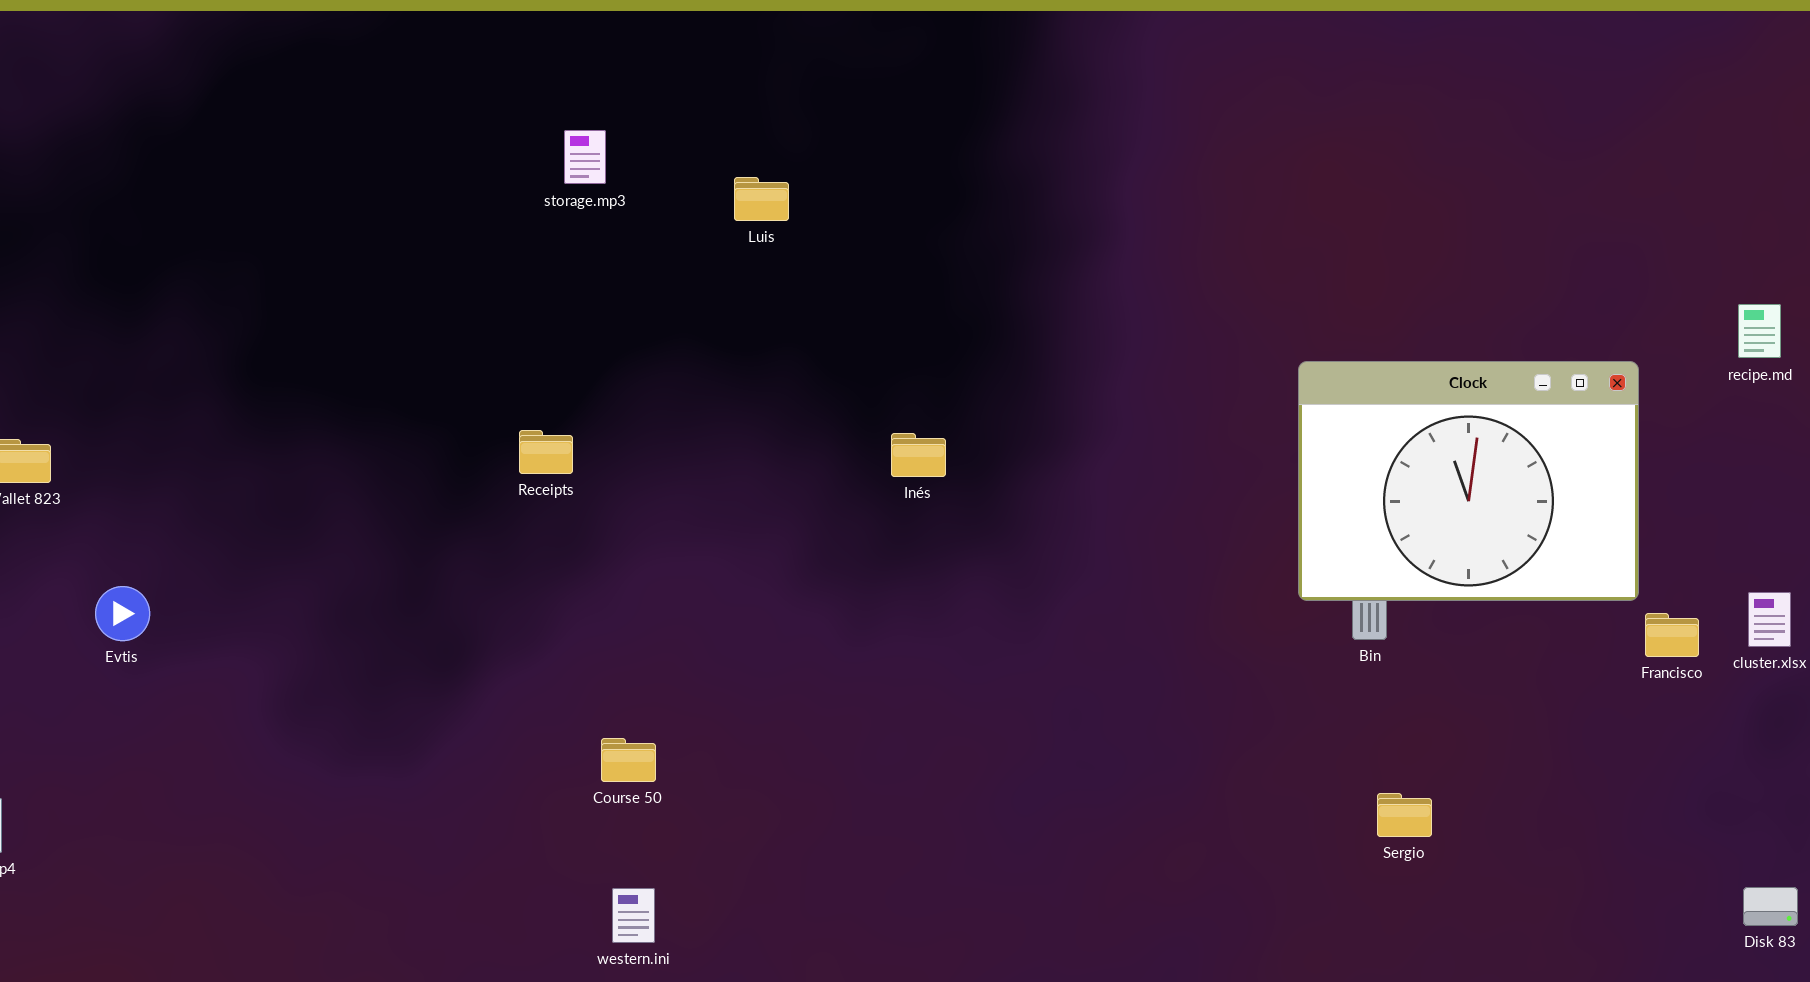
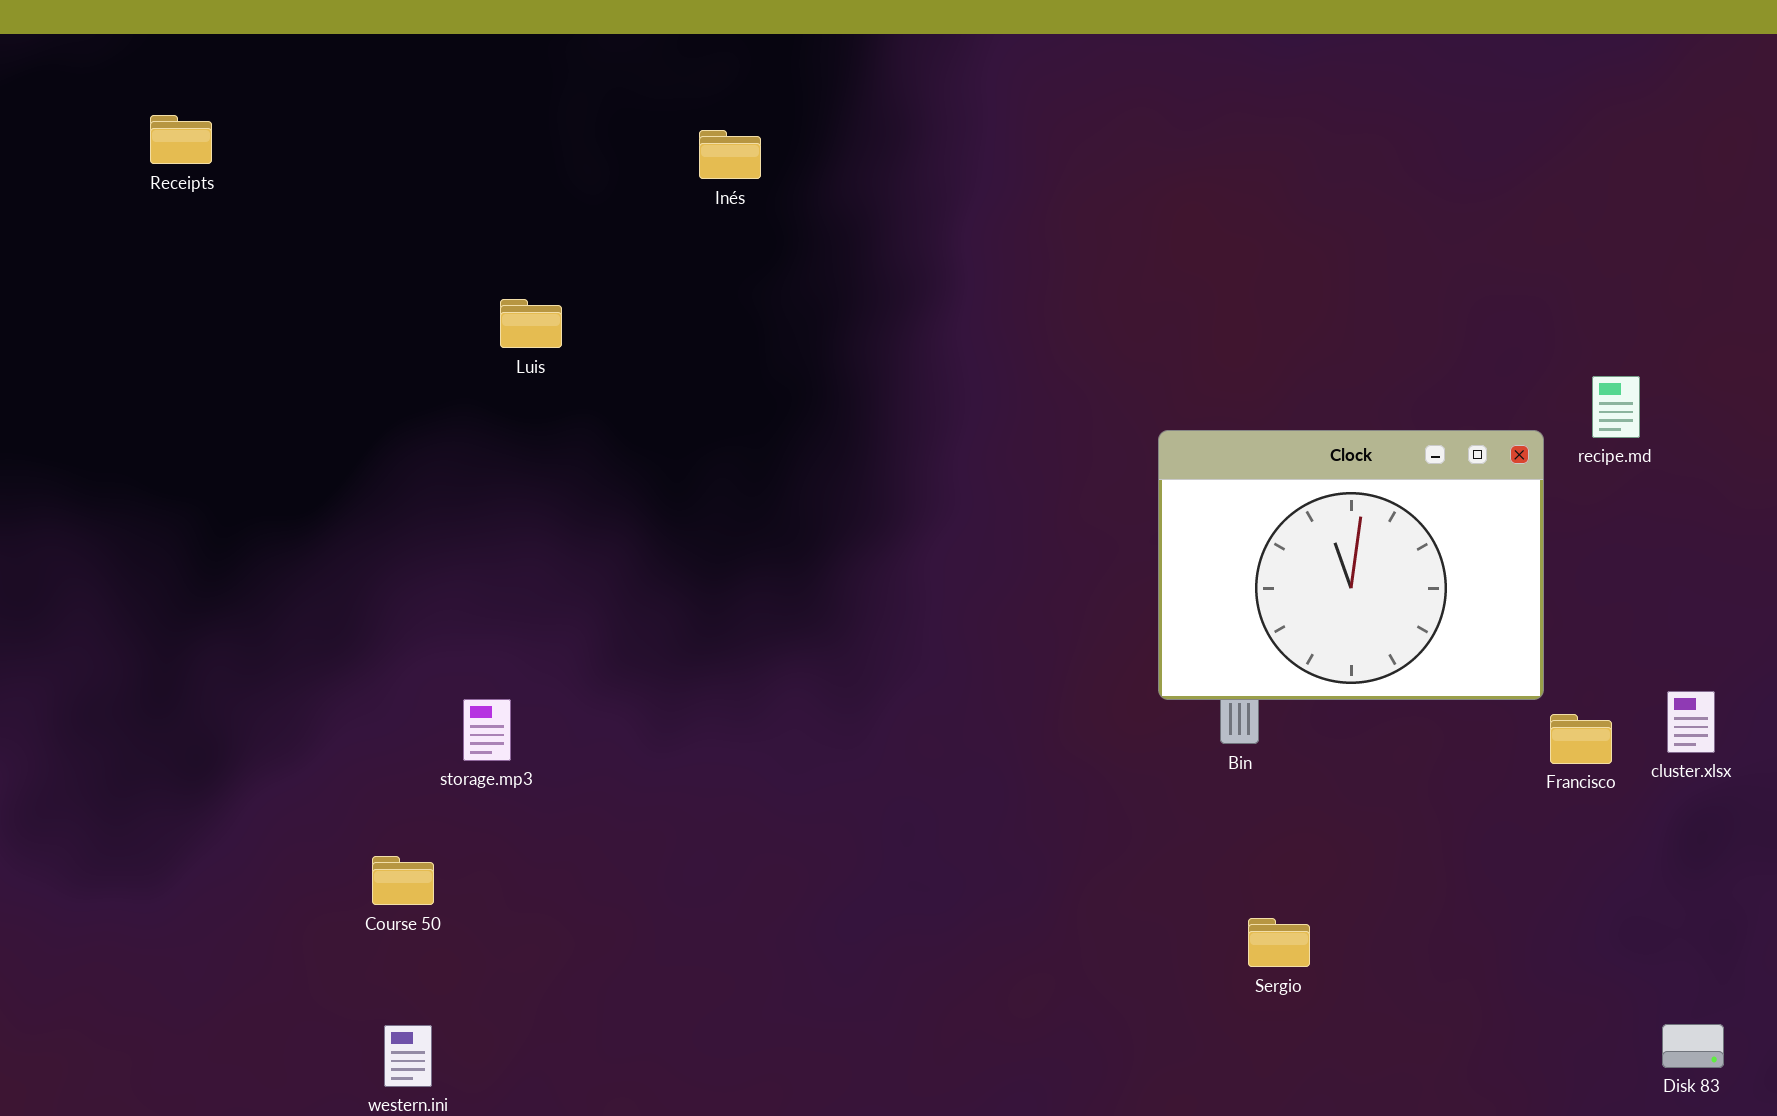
storage.mp3: [564,130,606,184] -> [463,699,511,761], moved
Luis: [734,177,789,221] -> [500,299,562,348], moved
recipe.md: [1738,304,1781,358] -> [1592,376,1640,438], moved
Receipts: [519,430,573,474] -> [150,115,212,164], moved
Inés: [891,433,946,477] -> [699,130,761,179], moved

